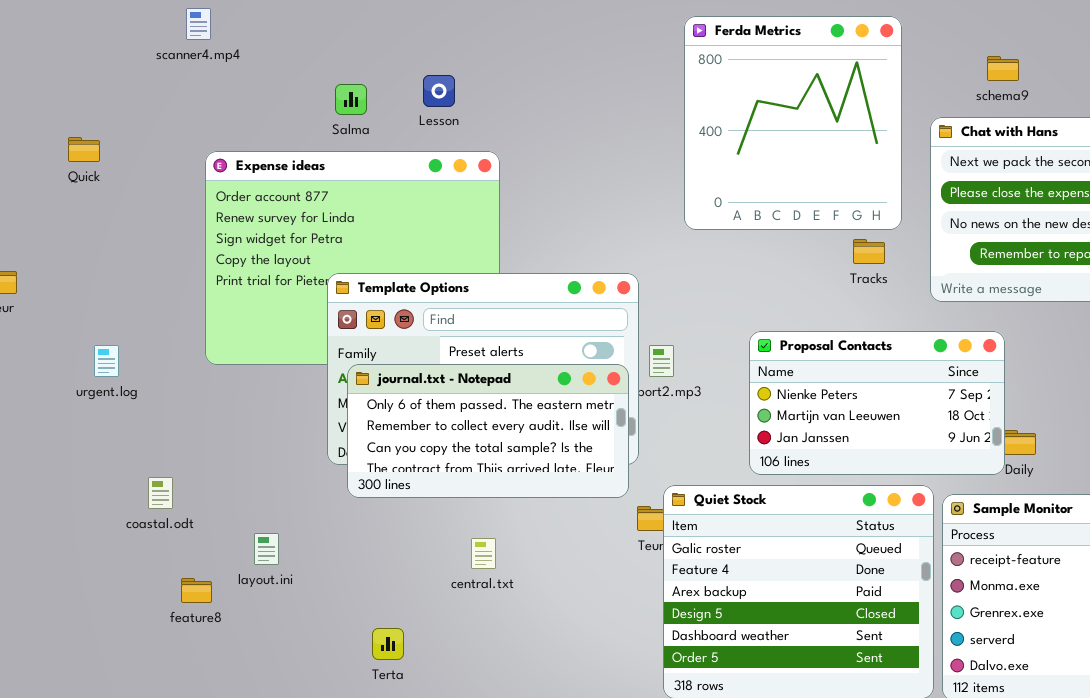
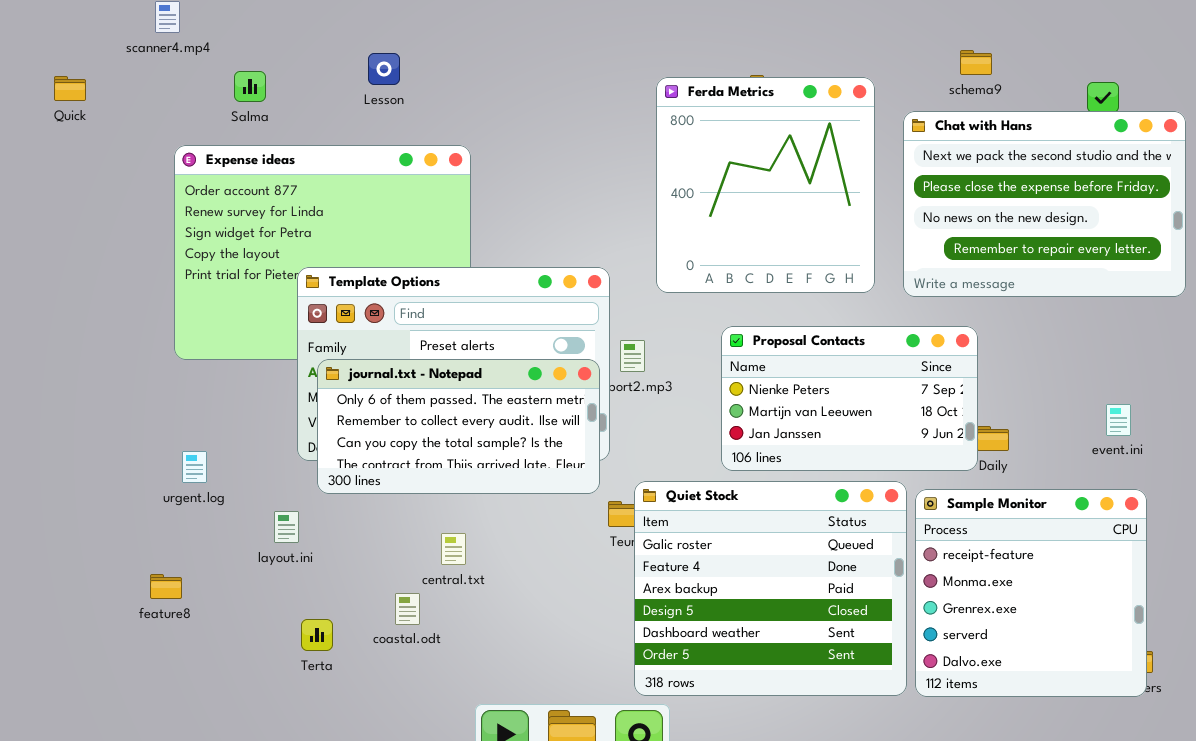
Ferda Metrics: [684,16,902,230] -> [656,77,875,293], moved
Lesson: [423,75,455,107] -> [368,53,400,85], moved
Salma: [335,84,367,115] -> [234,71,266,102], moved
Quick: [68,137,100,162] -> [54,76,86,101], moved
urgent.log: [94,345,119,377] -> [182,451,207,483], moved
coastal.odt: [148,477,173,509] -> [395,593,420,625], moved
layout.ini: [254,533,279,565] -> [274,511,299,543], moved
Terta: [372,628,404,660] -> [301,619,333,651], moved

